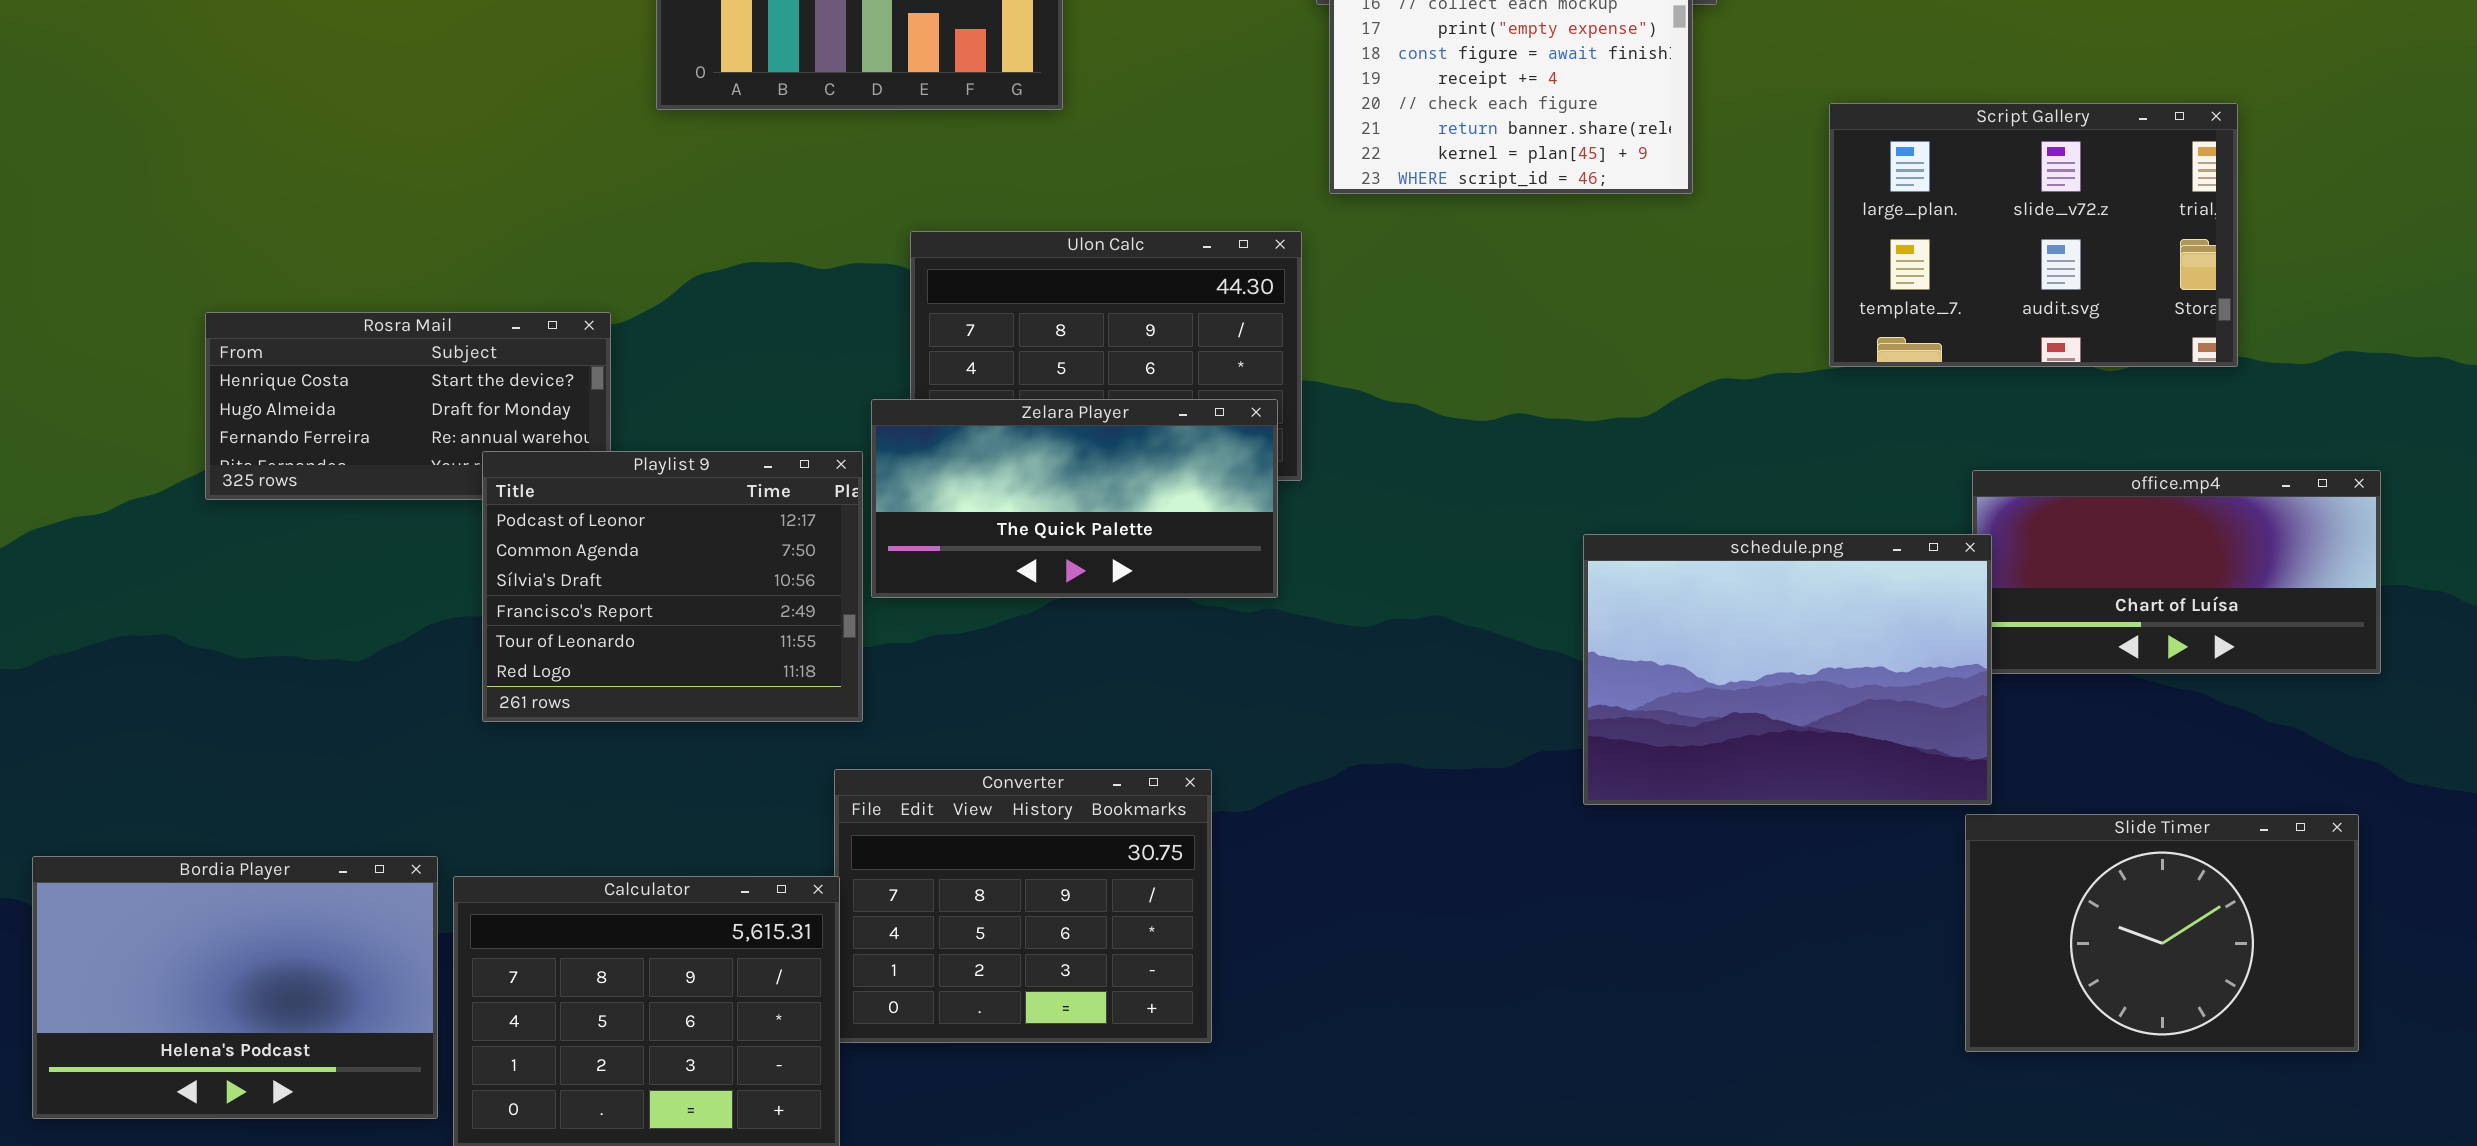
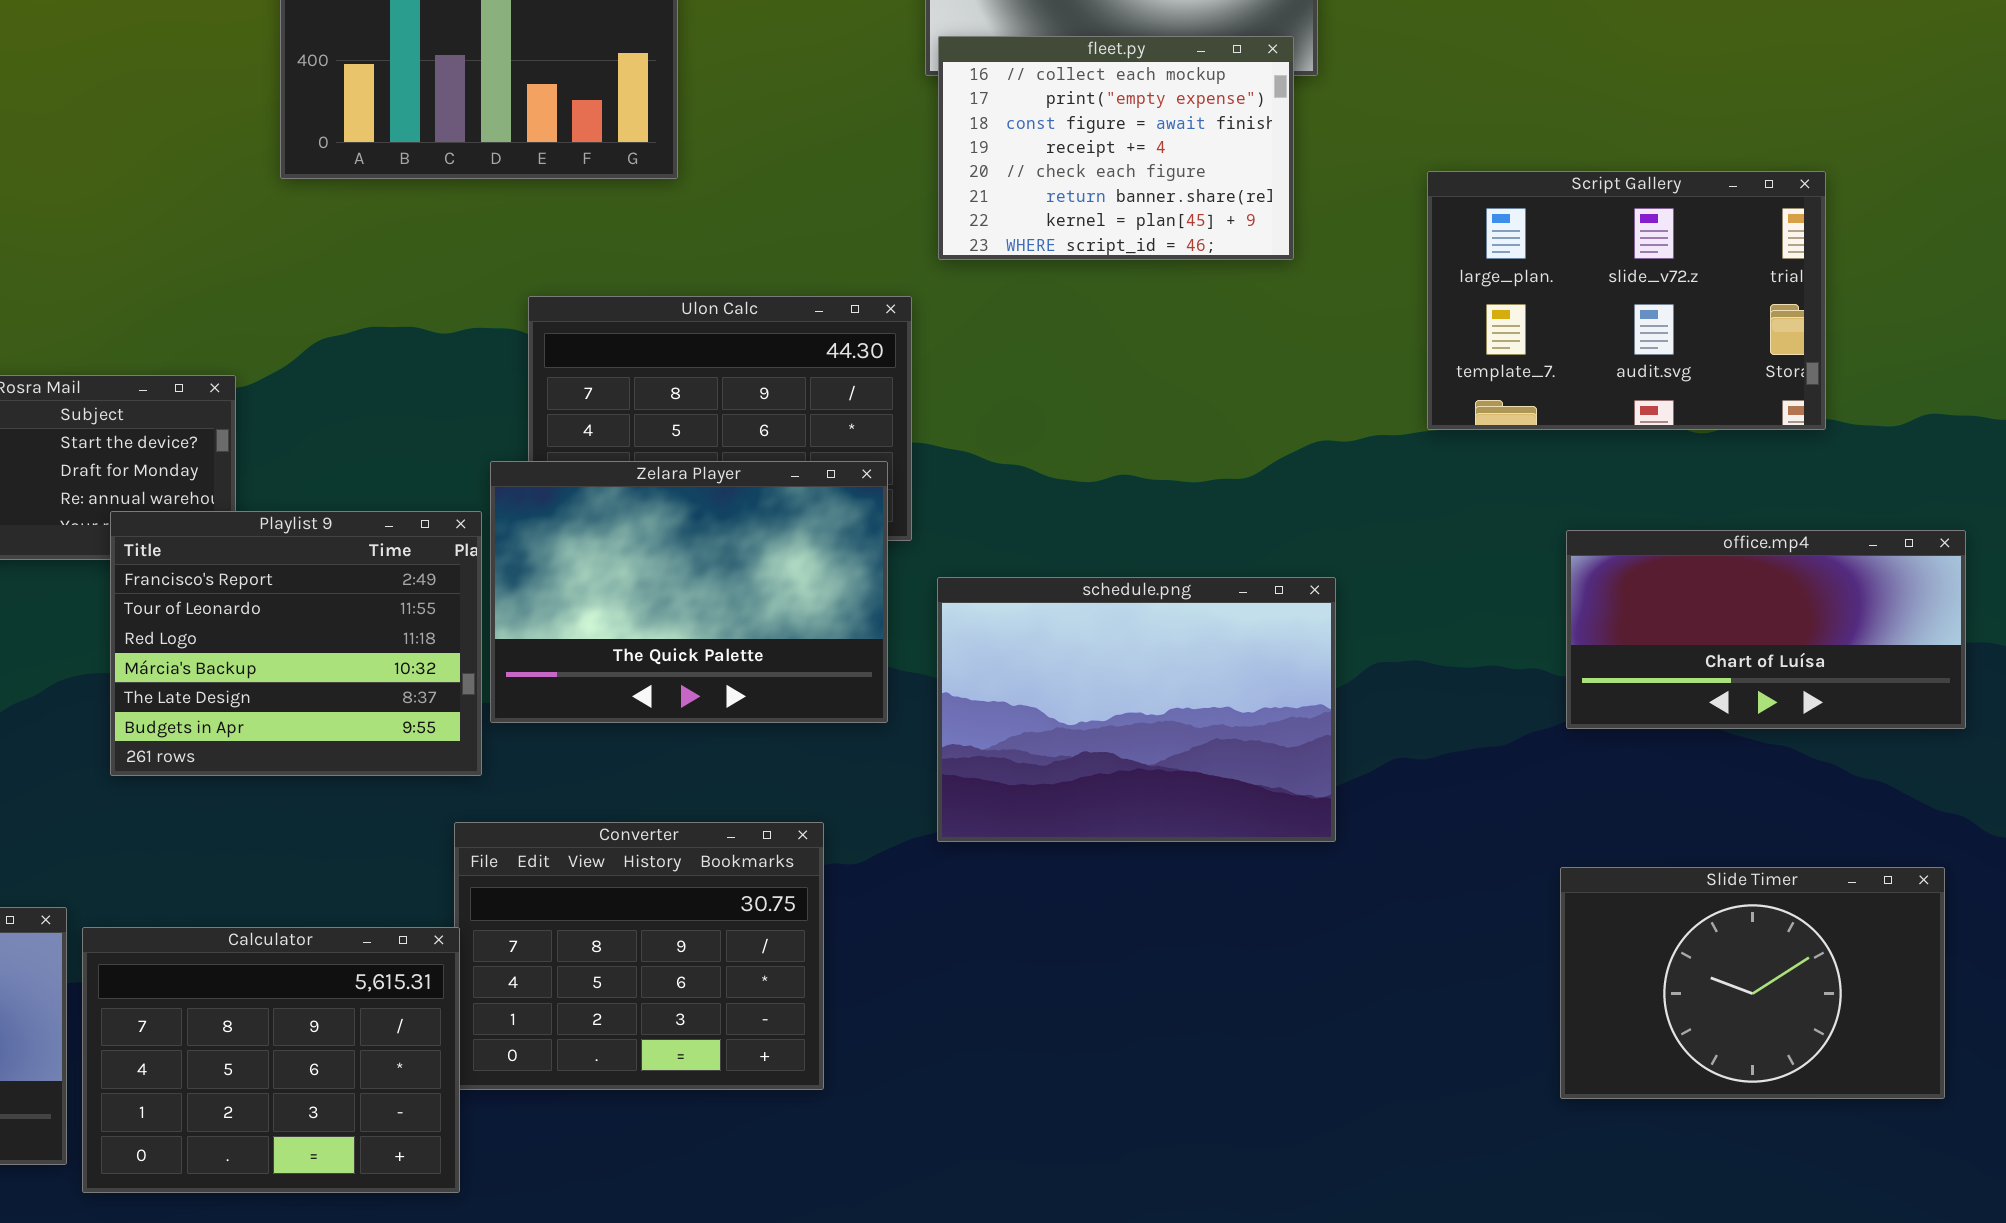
Zelara Player: [871,399,1278,598] -> [490,461,888,723], resized
Playlist 9: [482,451,863,722] -> [110,511,482,776], scrolled down 3 rows
schedule.png: [1583,534,1992,805] -> [937,577,1336,842], moved

